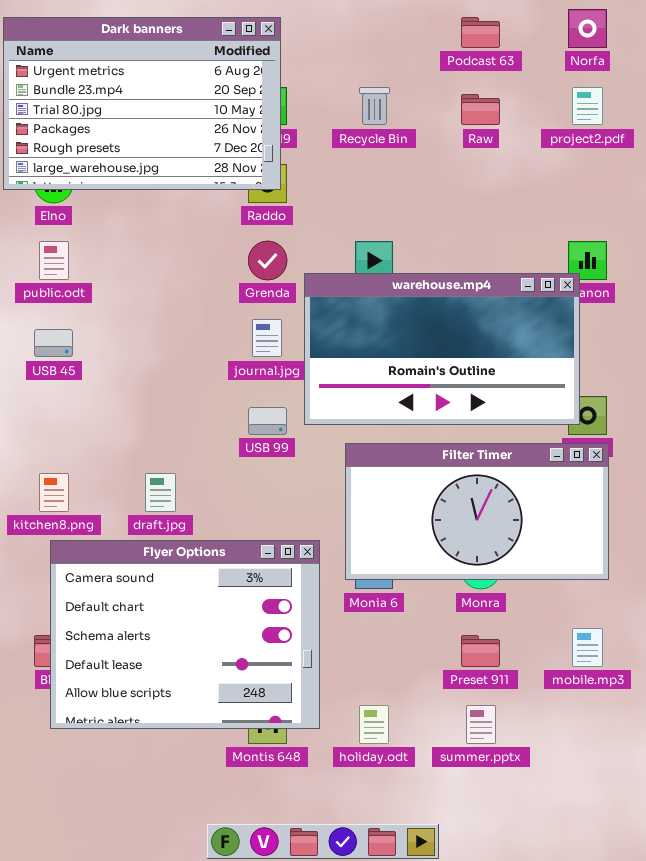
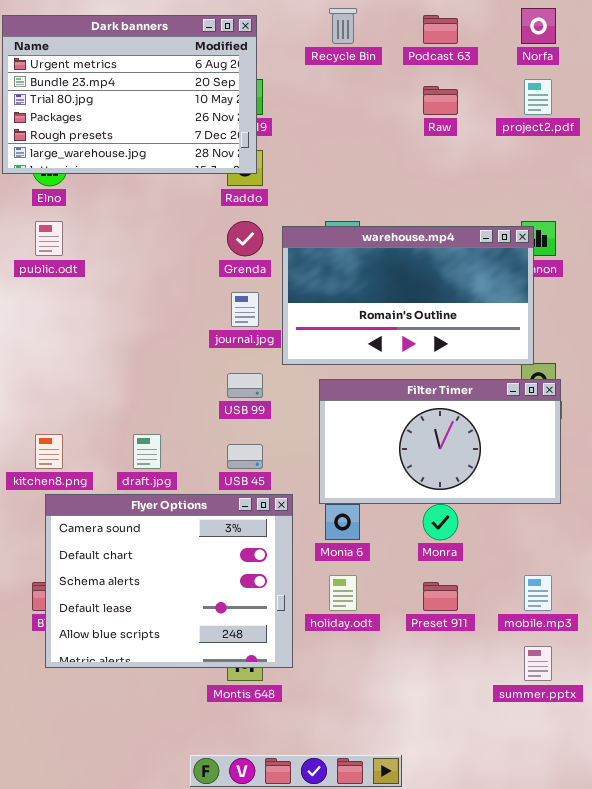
Recycle Bin: [359,87,390,125] -> [329,8,357,44], moved
warehouse.mp4: [304,273,580,425] -> [282,226,534,365], moved
USB 45: [34,329,73,357] -> [227,444,263,469], moved
Filter Timer: [345,443,609,580] -> [319,379,561,504], moved
holiday.odt: [359,705,389,744] -> [329,575,357,611], moved
summer.pptx: [466,705,496,744] -> [524,646,552,681], moved

